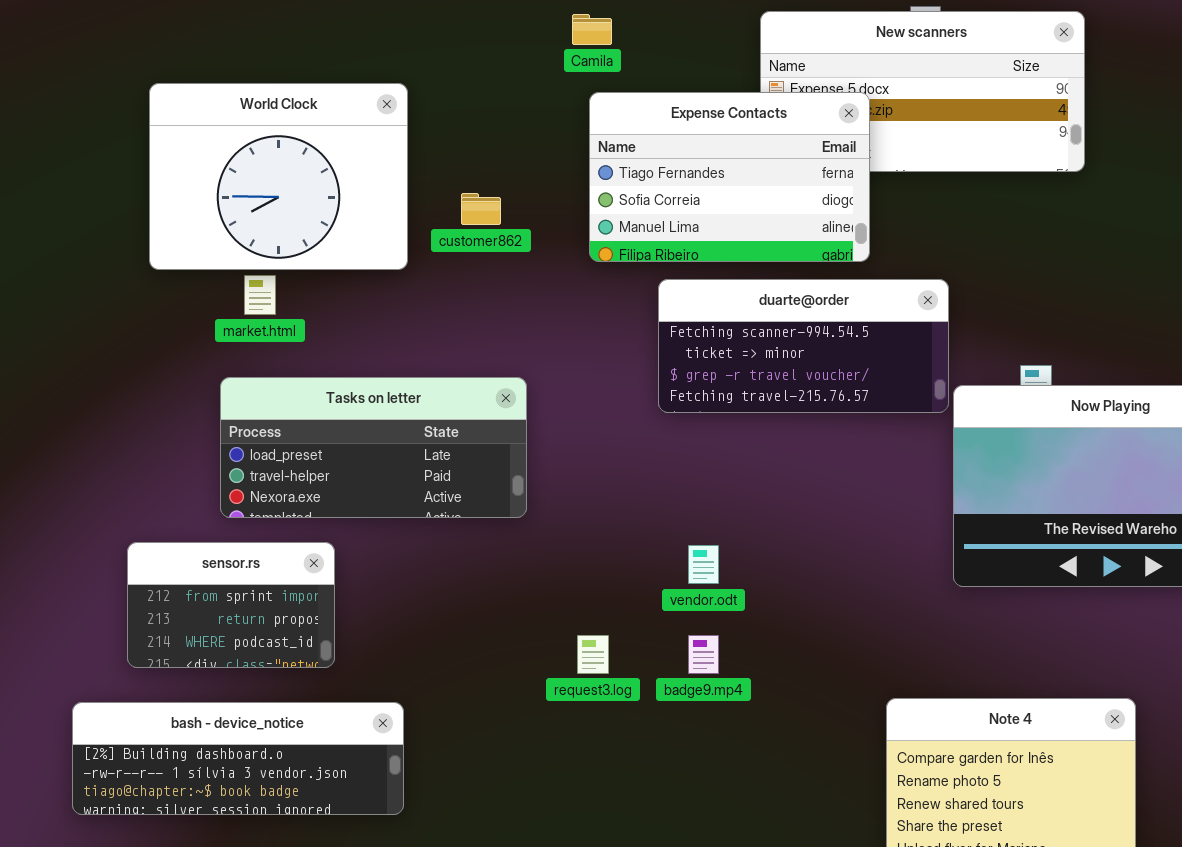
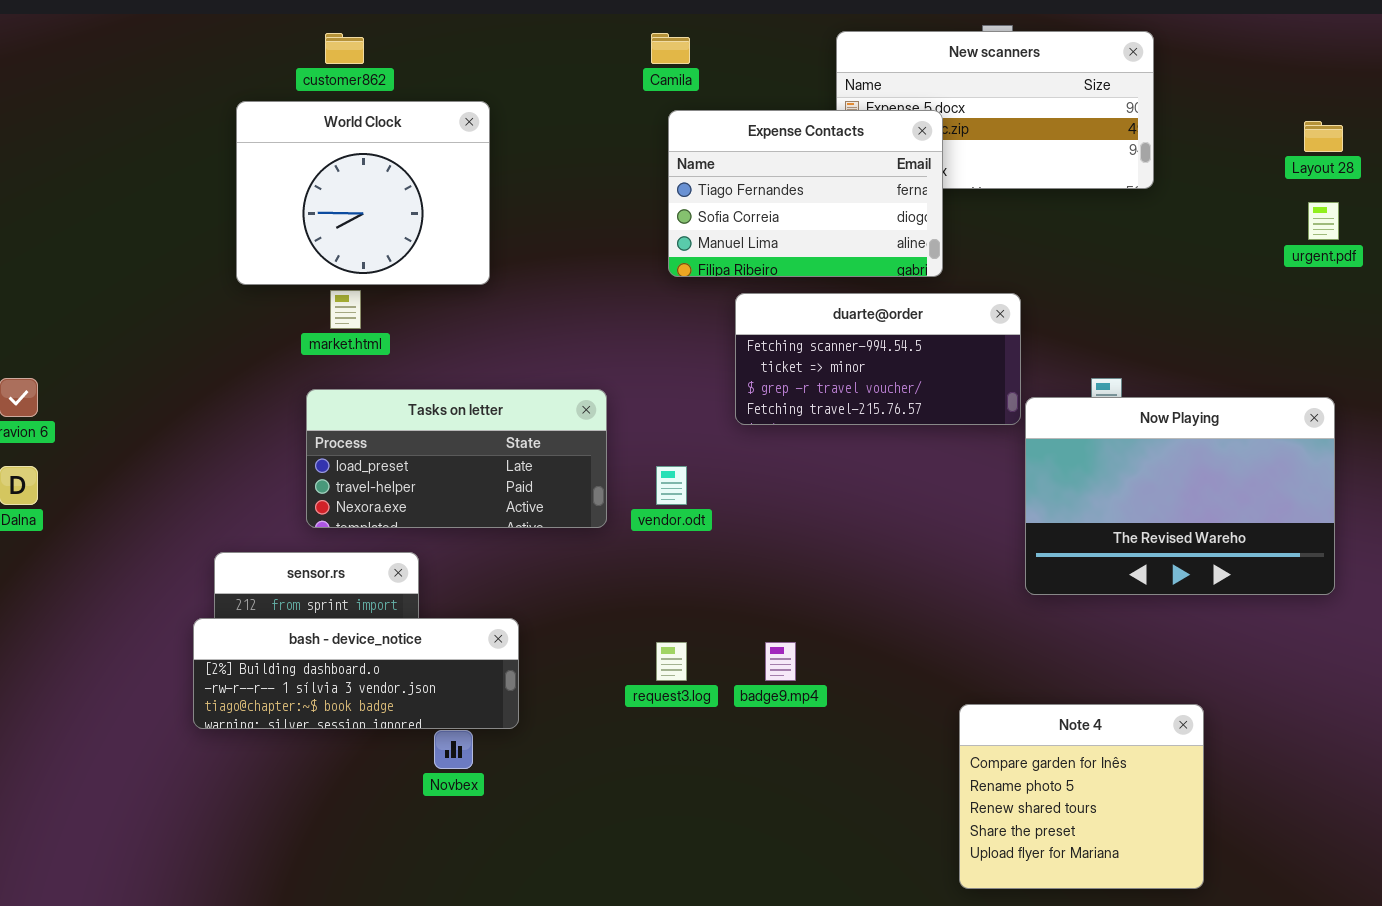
customer862: [461,193,501,225] -> [325,33,364,64], moved
vendor.odt: [688,545,719,584] -> [656,466,687,505], moved
bash - device_notice: [72,702,404,815] -> [193,618,519,729], moved

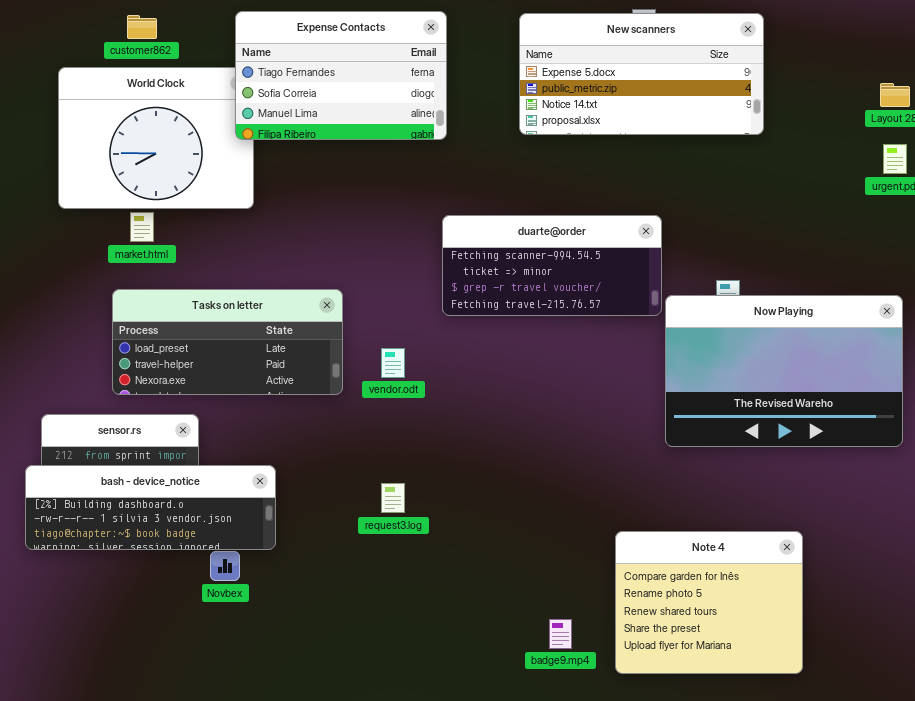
Expense Contacts: [668,110,943,277] -> [235,11,447,140], moved
badge9.mp4: [765,642,796,681] -> [549,619,572,649], moved

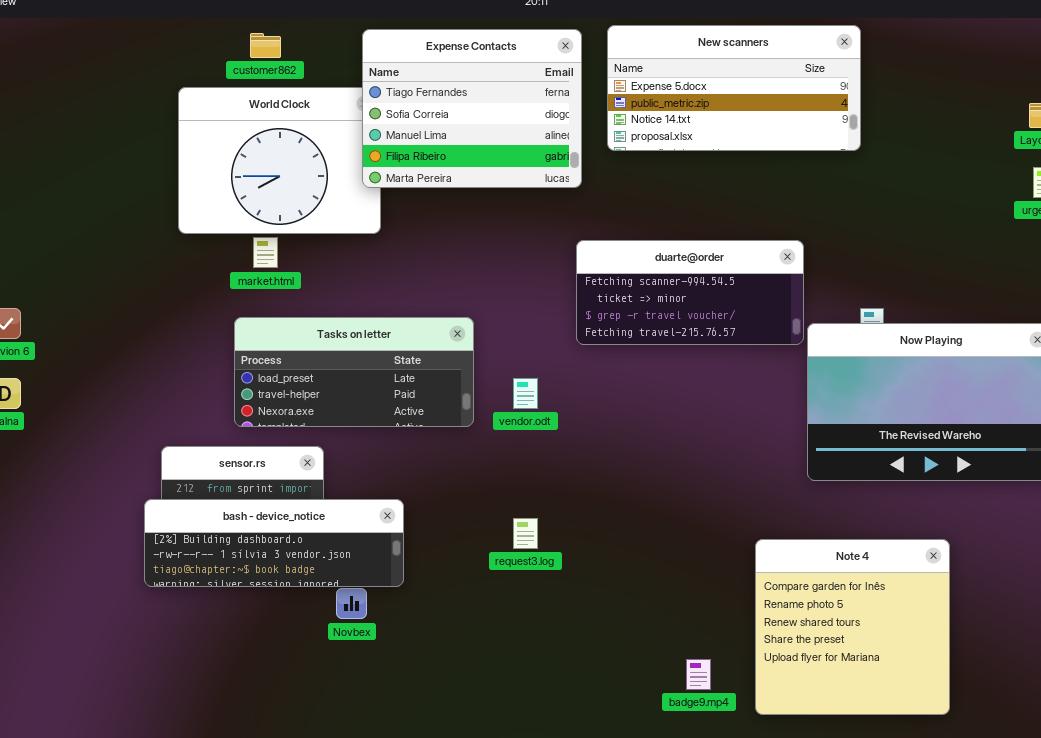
Expense Contacts: [235,11,447,140] -> [362,29,582,188], resized
New scanners: [519,13,764,135] -> [607,25,861,151], moved
Note 4: [615,531,803,674] -> [755,539,950,715], resized

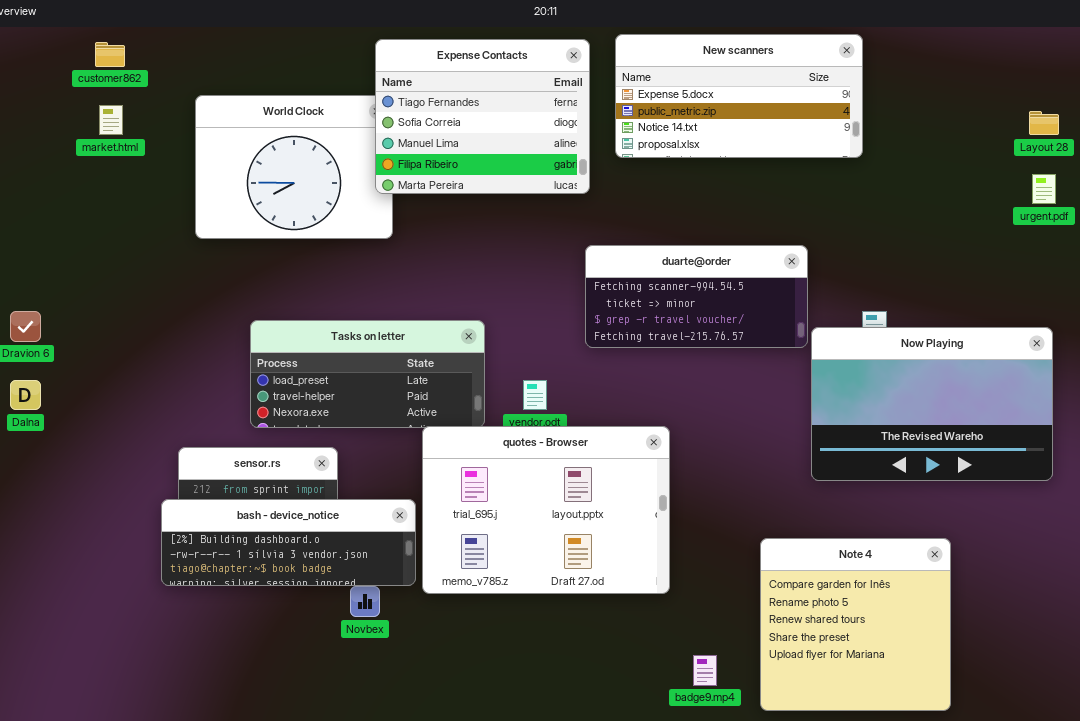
customer862: [250,33,281,58] -> [95,42,125,67], moved
market.html: [253,237,278,268] -> [99,105,123,135], moved
quotes - Browser: none -> [422,426,670,594], opened

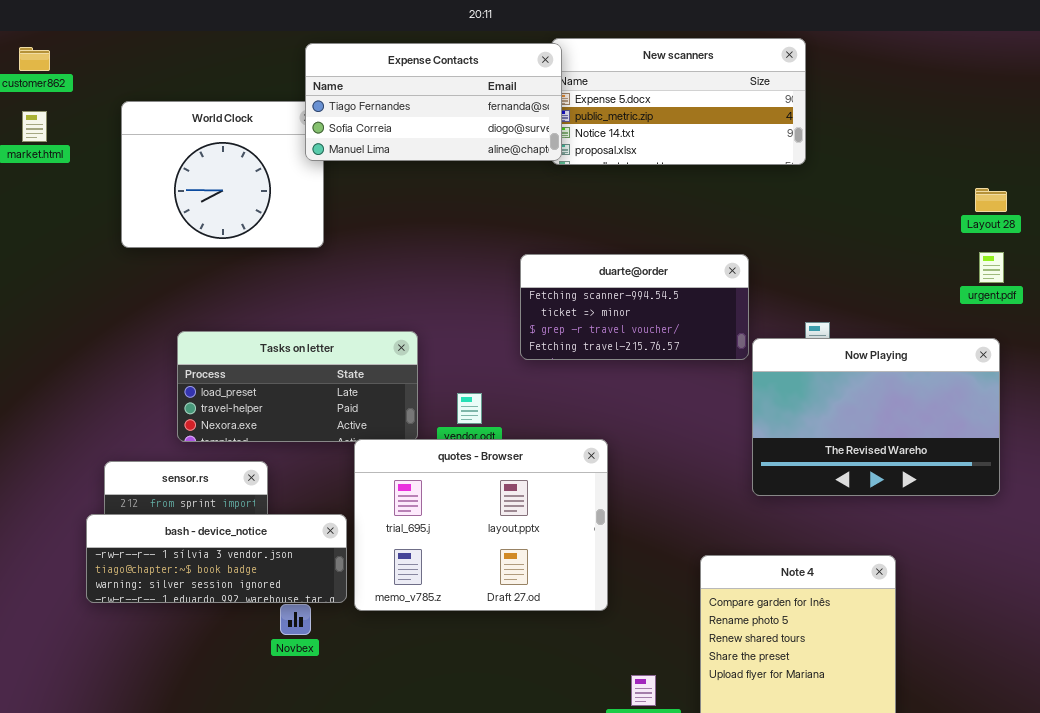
Expense Contacts: [375,39,590,194] -> [305,43,562,161], resized
Layout 28: [1029,111,1059,135] -> [975,188,1007,212], moved
urgent.pdf: [1032,174,1056,204] -> [979,252,1004,283], moved
bash - device_notice: [161,499,416,586] -> [86,514,347,603], scrolled down 1 row

